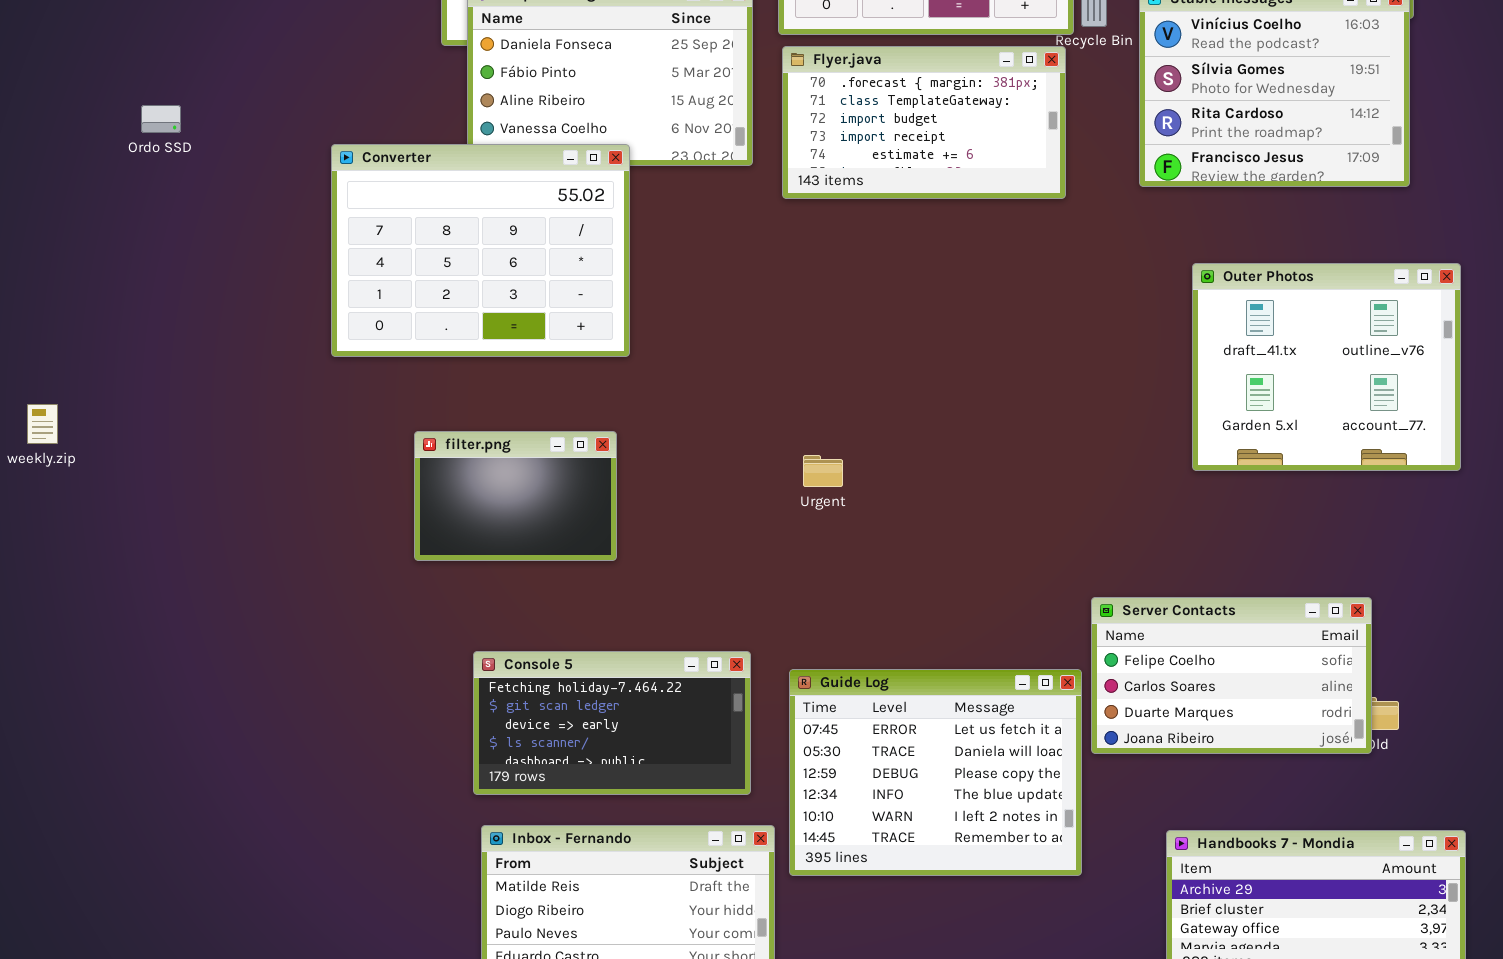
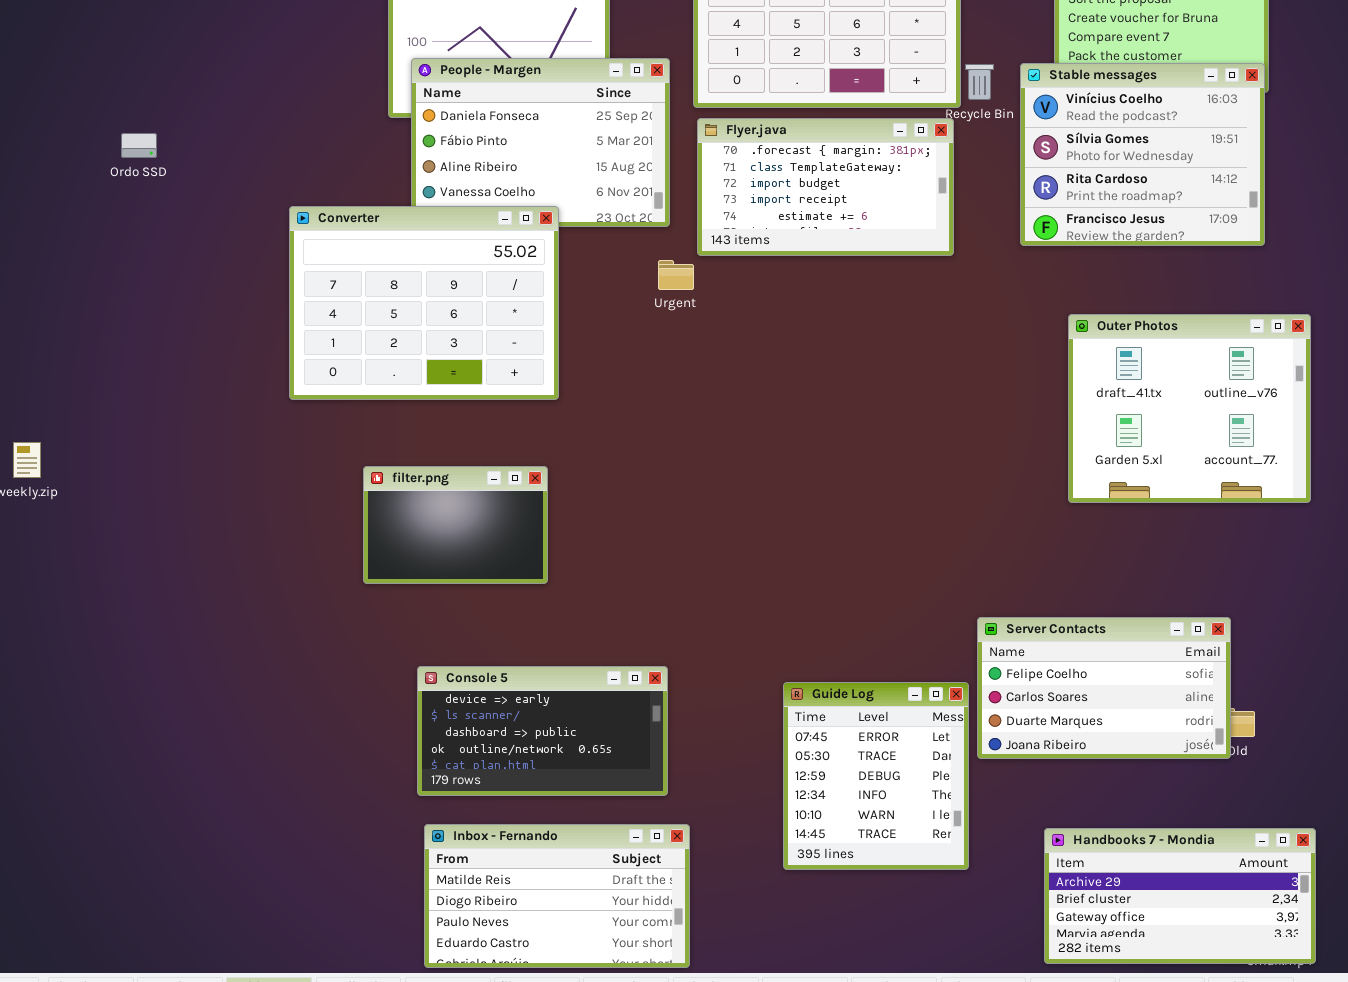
Ordo SSD: [141,105,181,133] -> [121,133,157,158], moved
Urgent: [803,455,843,487] -> [658,260,694,290], moved
Console 5: [473,651,751,795] -> [417,666,668,796], scrolled down 2 rows
Guide Log: [789,669,1082,876] -> [783,682,969,870], resized

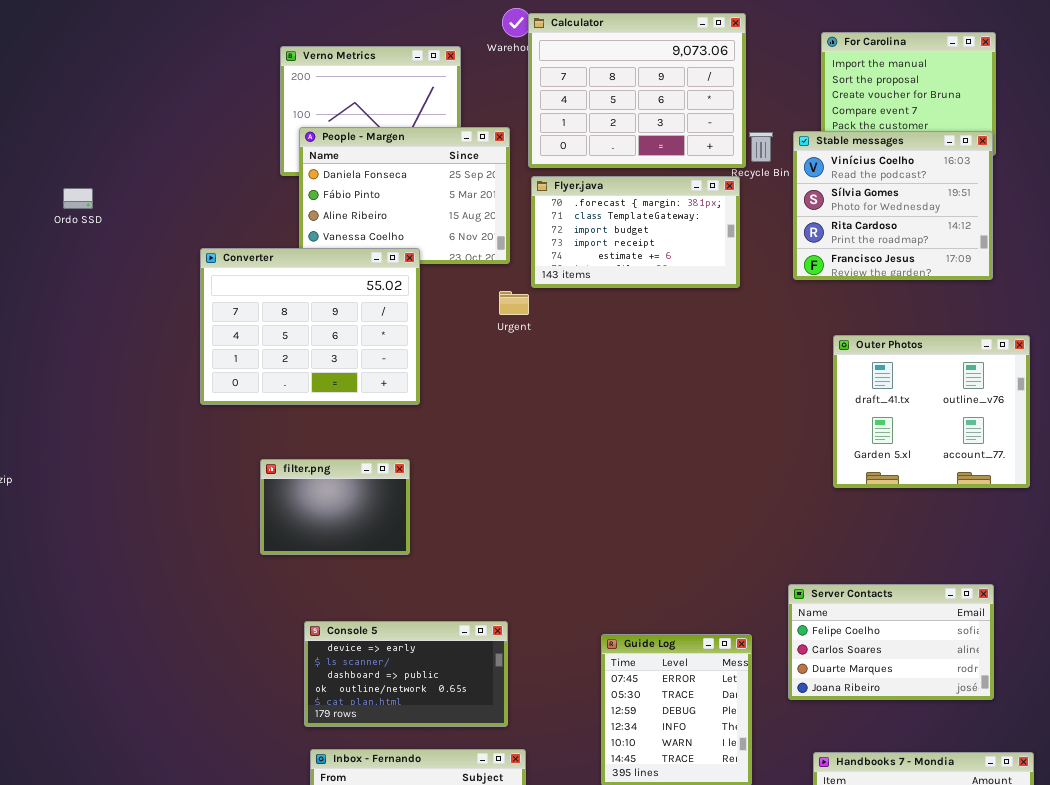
Server Contacts: [977,617,1231,759] -> [788,584,994,700], moved

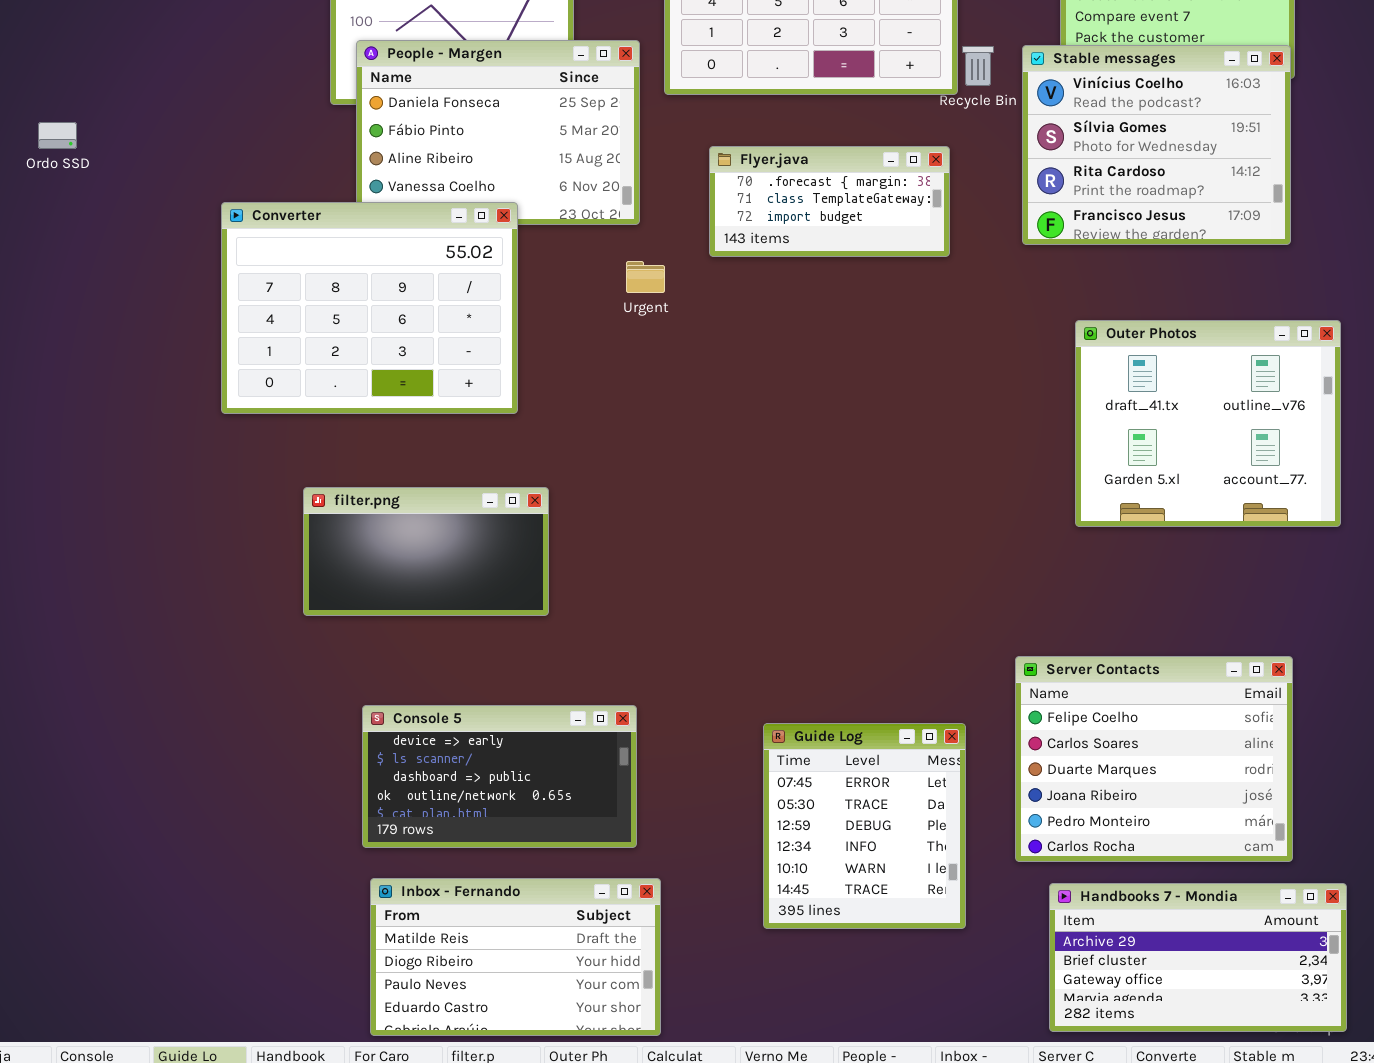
Flyer.java: [531,176,740,288] -> [709,146,950,257], resized
filter.png: [260,459,410,555] -> [303,487,549,616], resized
Server Contacts: [788,584,994,700] -> [1015,656,1293,862], resized

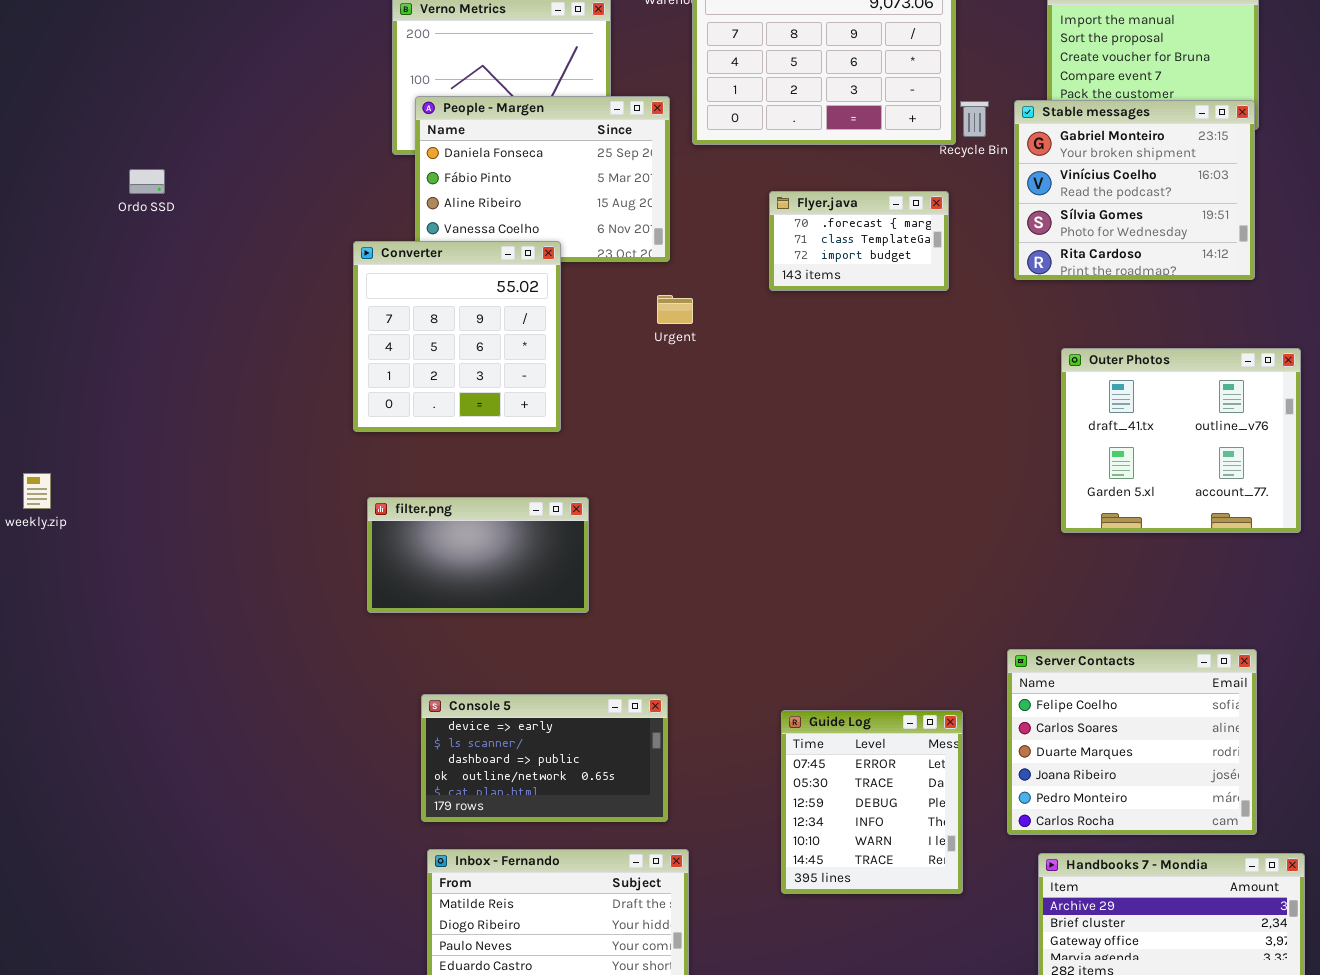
Stable messages: [1022,45,1291,245] -> [1014,100,1255,280], scrolled up 1 row
Flyer.java: [709,146,950,257] -> [769,191,949,291], resized
Converter: [221,202,518,414] -> [353,241,561,432], resized

